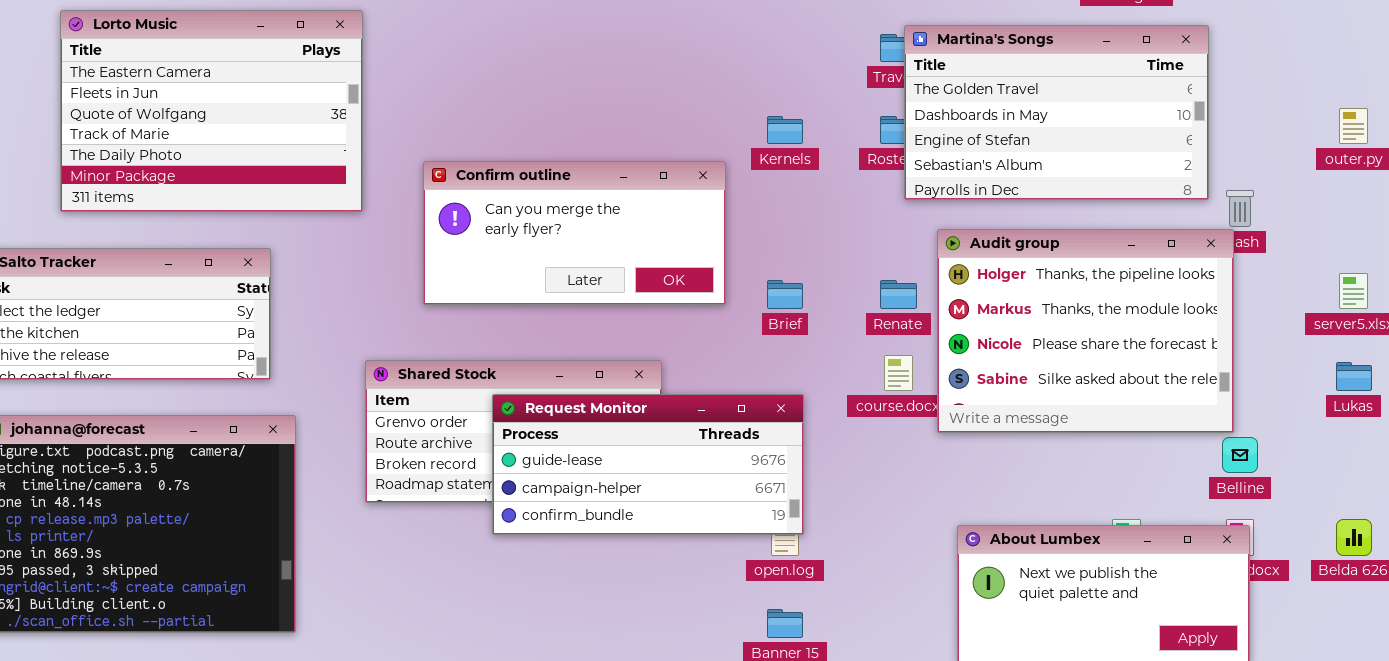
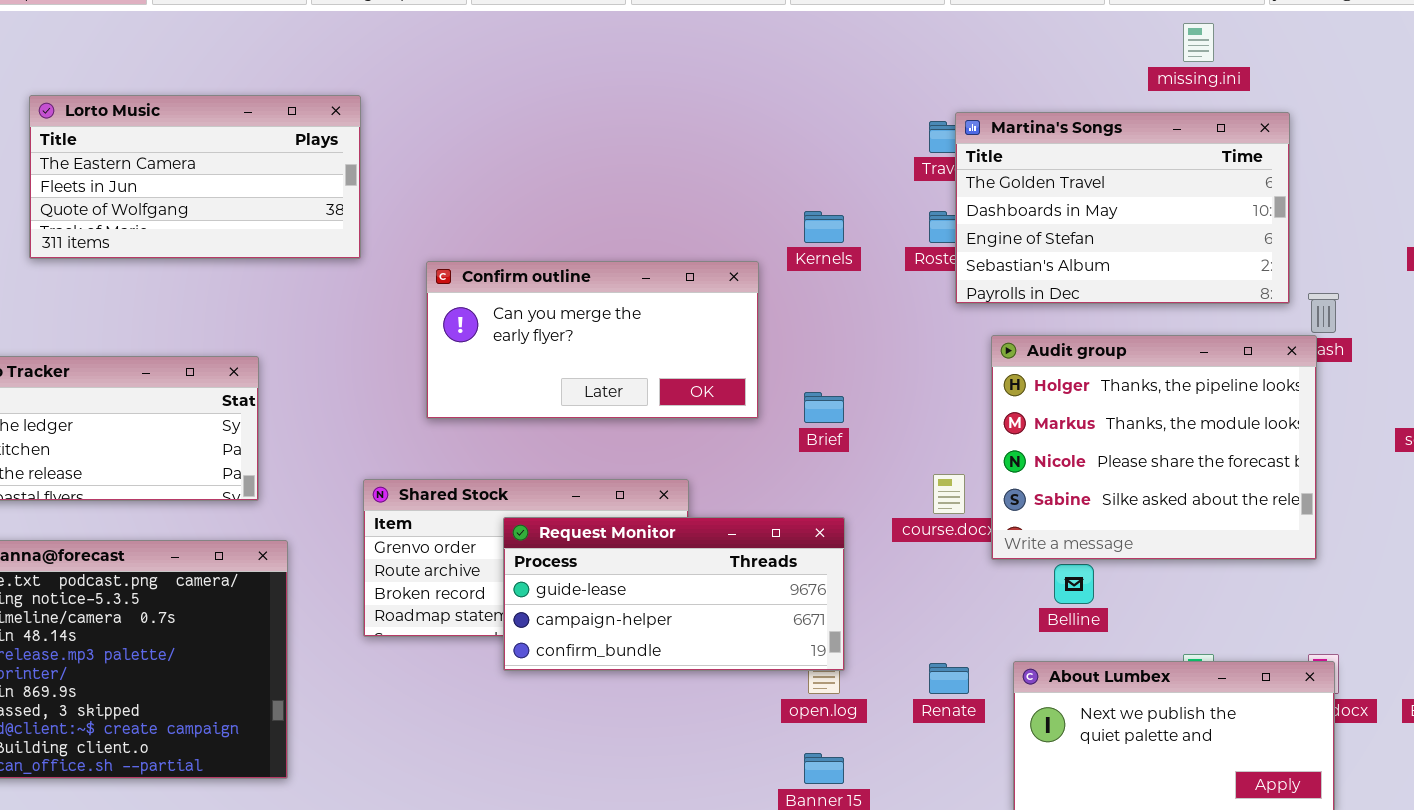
Lorto Music: [60,10,363,212] -> [29,95,361,259], resized
Renate: [880,280,917,309] -> [929,663,969,694], moved
Belline: [1222,437,1258,473] -> [1054,564,1094,604], moved

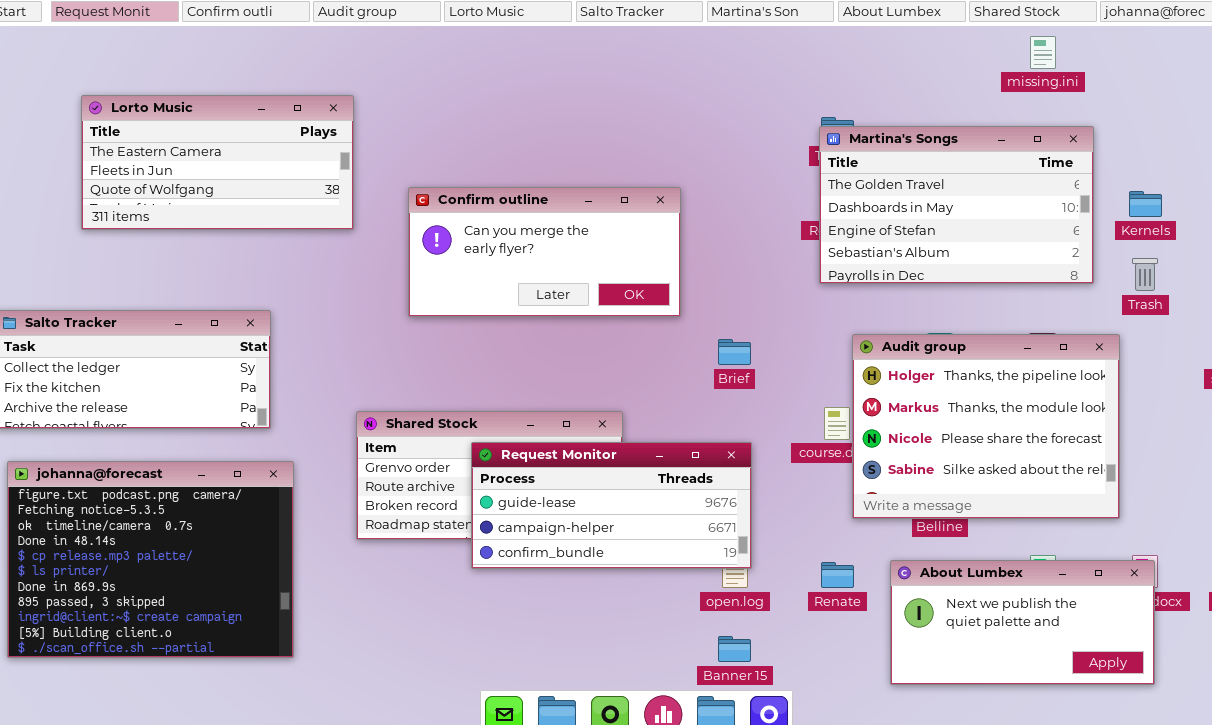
Martina's Songs: [955,112,1290,304] -> [819,126,1094,284], moved
Kernels: [804,211,844,243] -> [1129,191,1162,217], moved
Confirm outline: [426,261,759,419] -> [408,187,681,317], moved
Audit group: [991,335,1317,560] -> [852,334,1120,519], moved

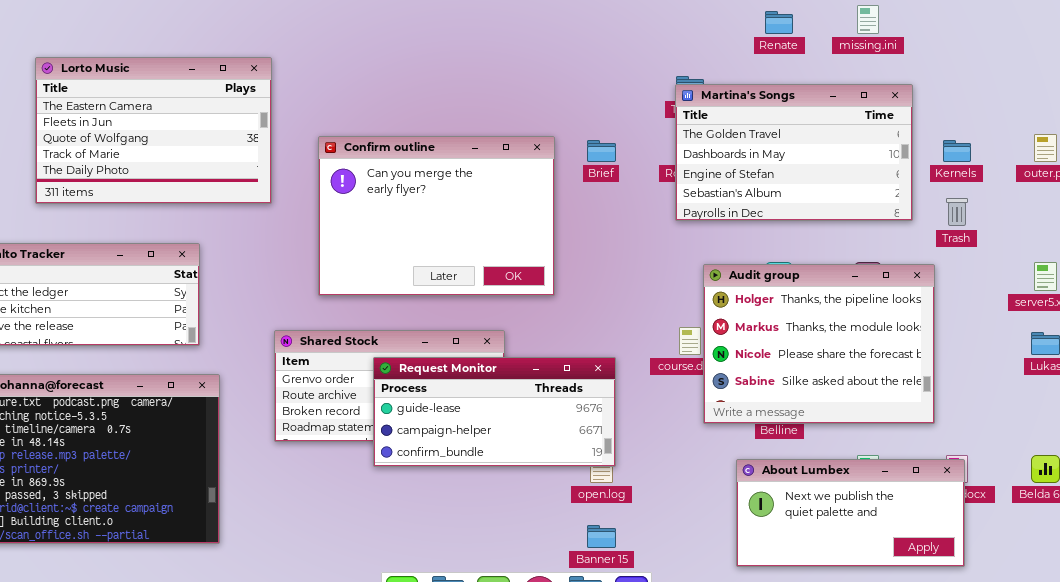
Lorto Music: [81,95,354,230] -> [35,57,272,204], resized
Confirm outline: [408,187,681,317] -> [318,136,555,296], resized
Brief: [718,339,751,365] -> [587,140,616,162], moved
Renate: [821,562,854,588] -> [765,11,793,34], moved

